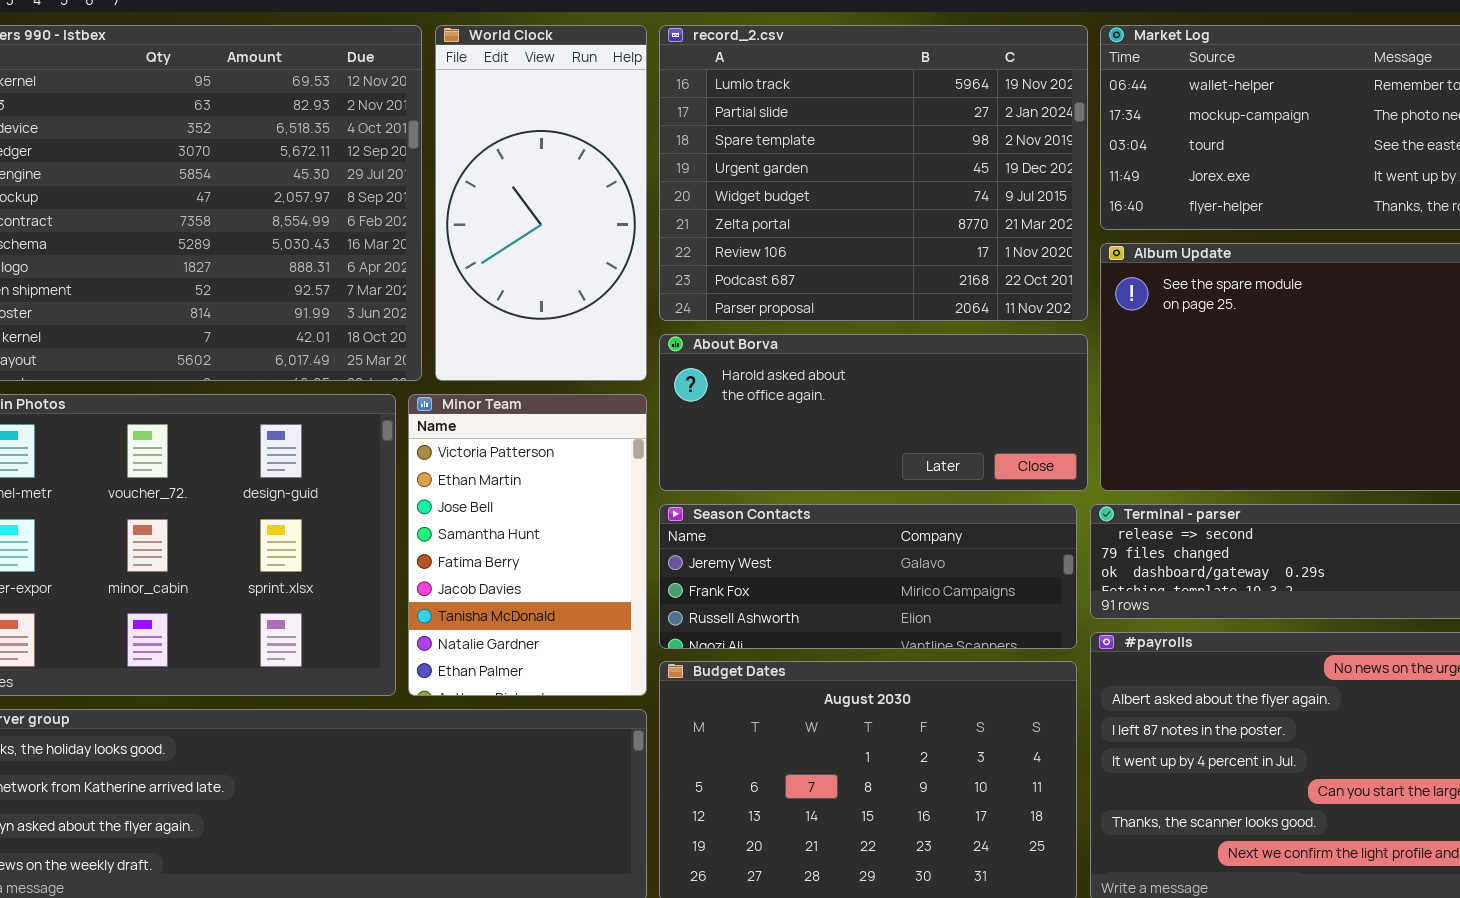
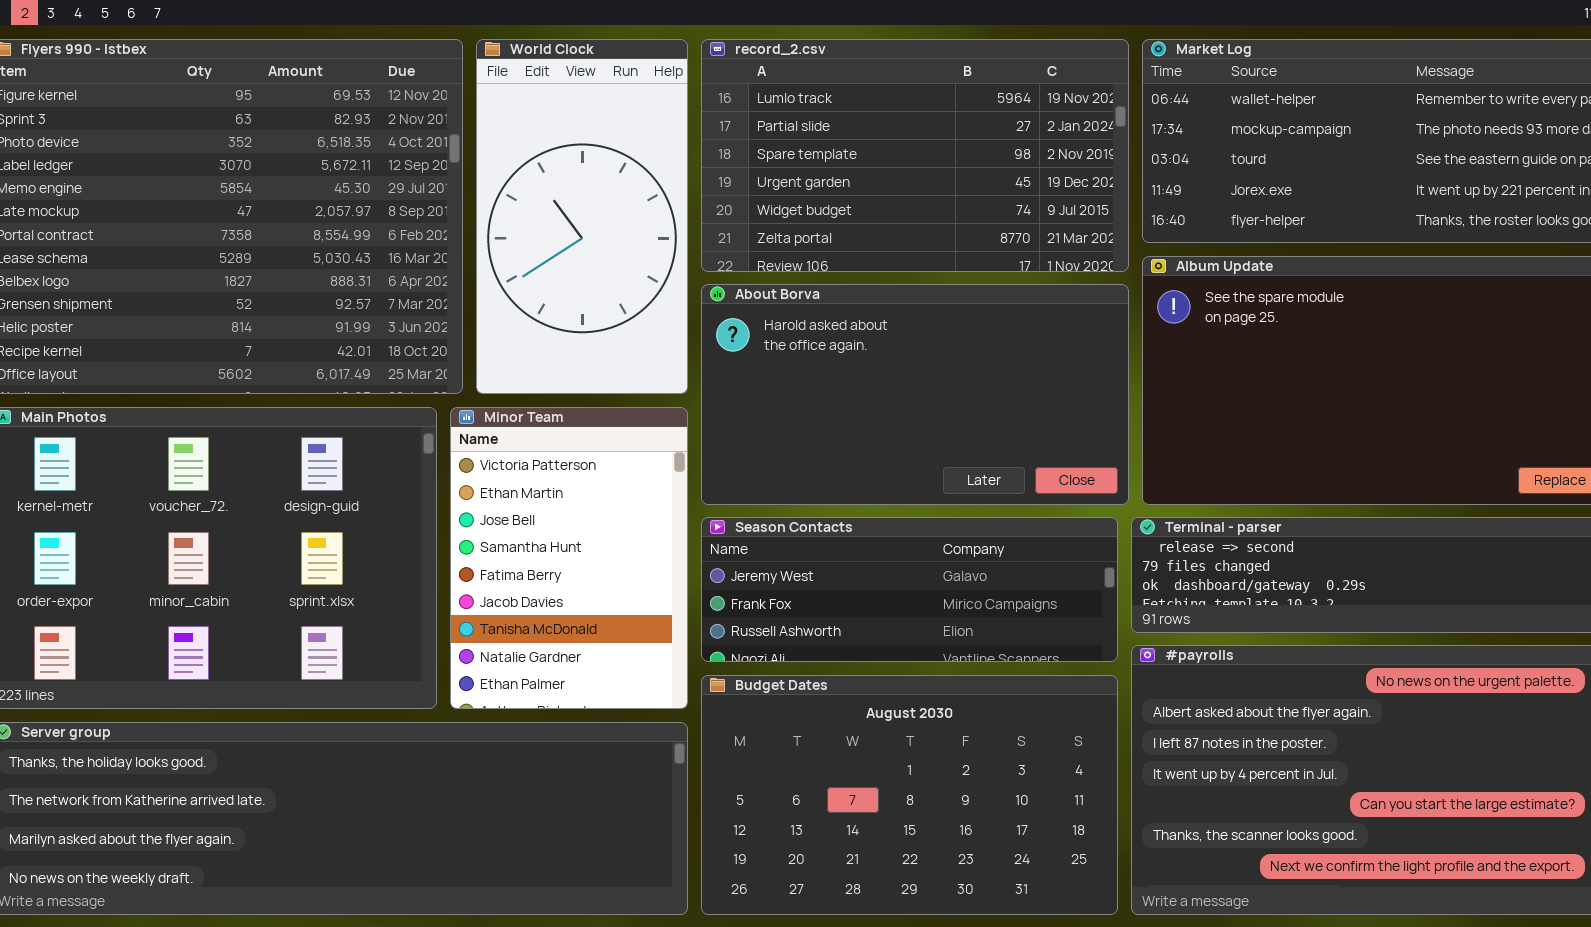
record_2.csv: [659,25,1088,321] -> [701,39,1129,272], resized
About Borva: [659,334,1088,491] -> [701,284,1129,505], resized

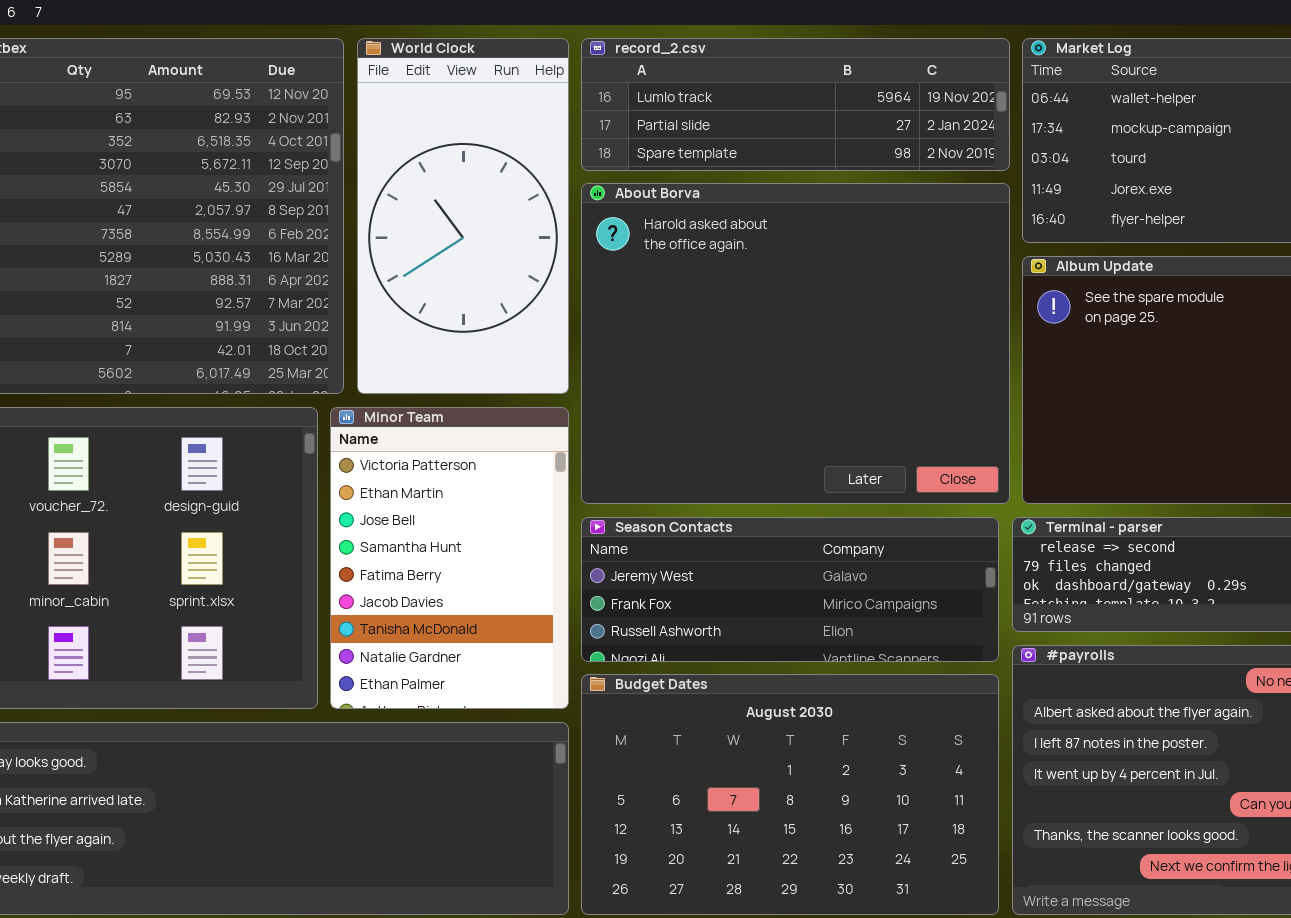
record_2.csv: [701,39,1129,272] -> [581,38,1010,171], resized
About Borva: [701,284,1129,505] -> [581,183,1010,504], resized

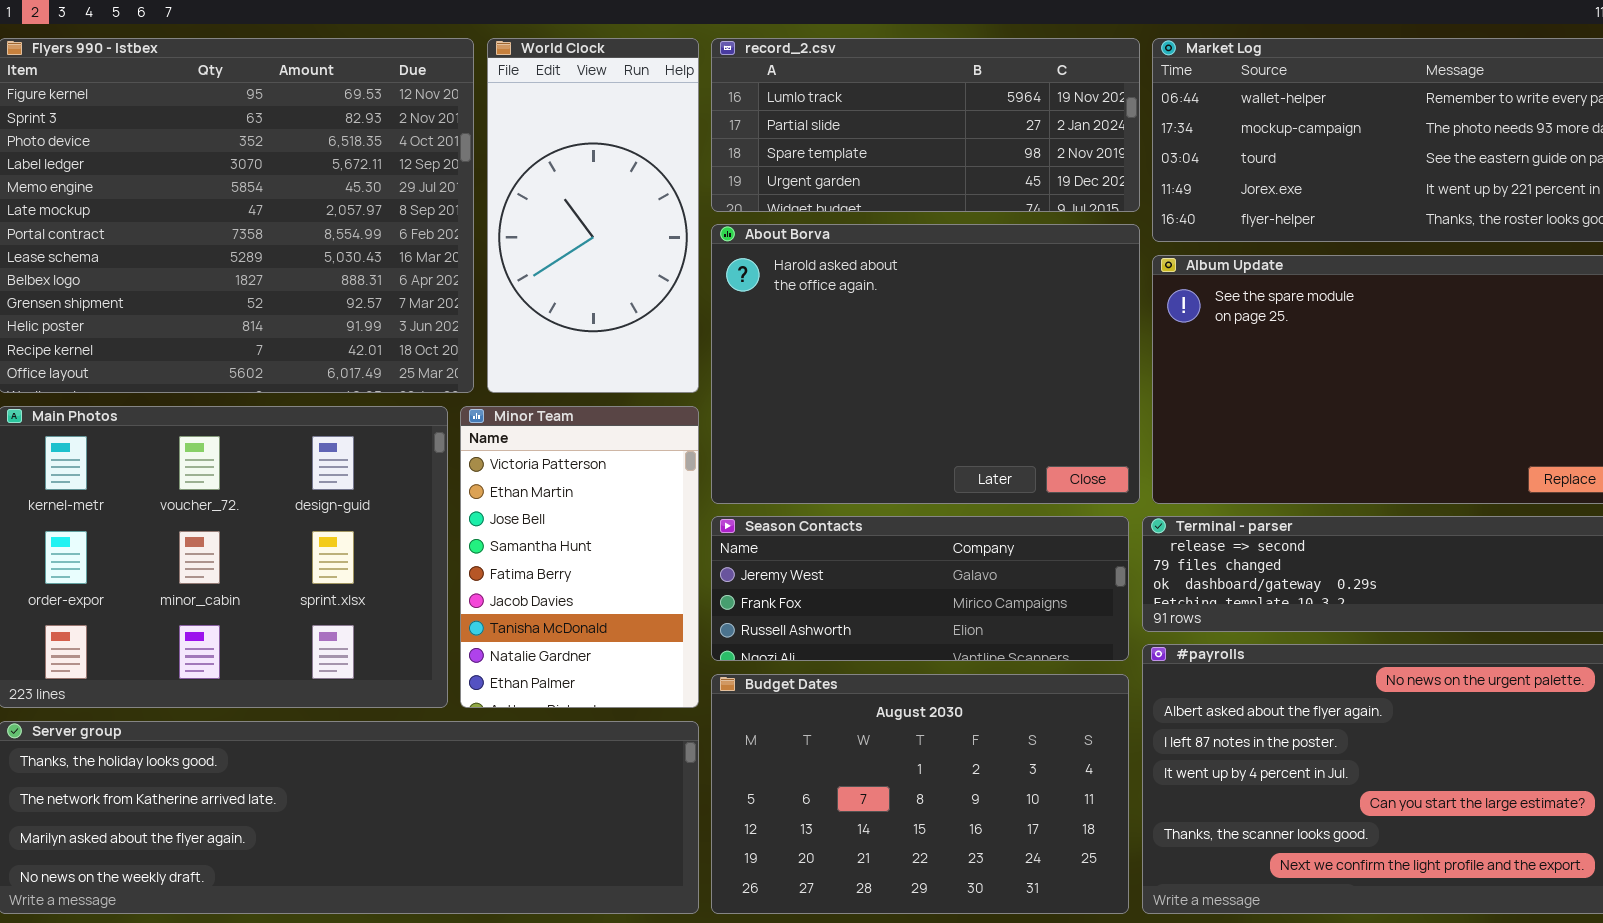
record_2.csv: [581,38,1010,171] -> [711,38,1140,212], resized
About Borva: [581,183,1010,504] -> [711,224,1140,504], resized

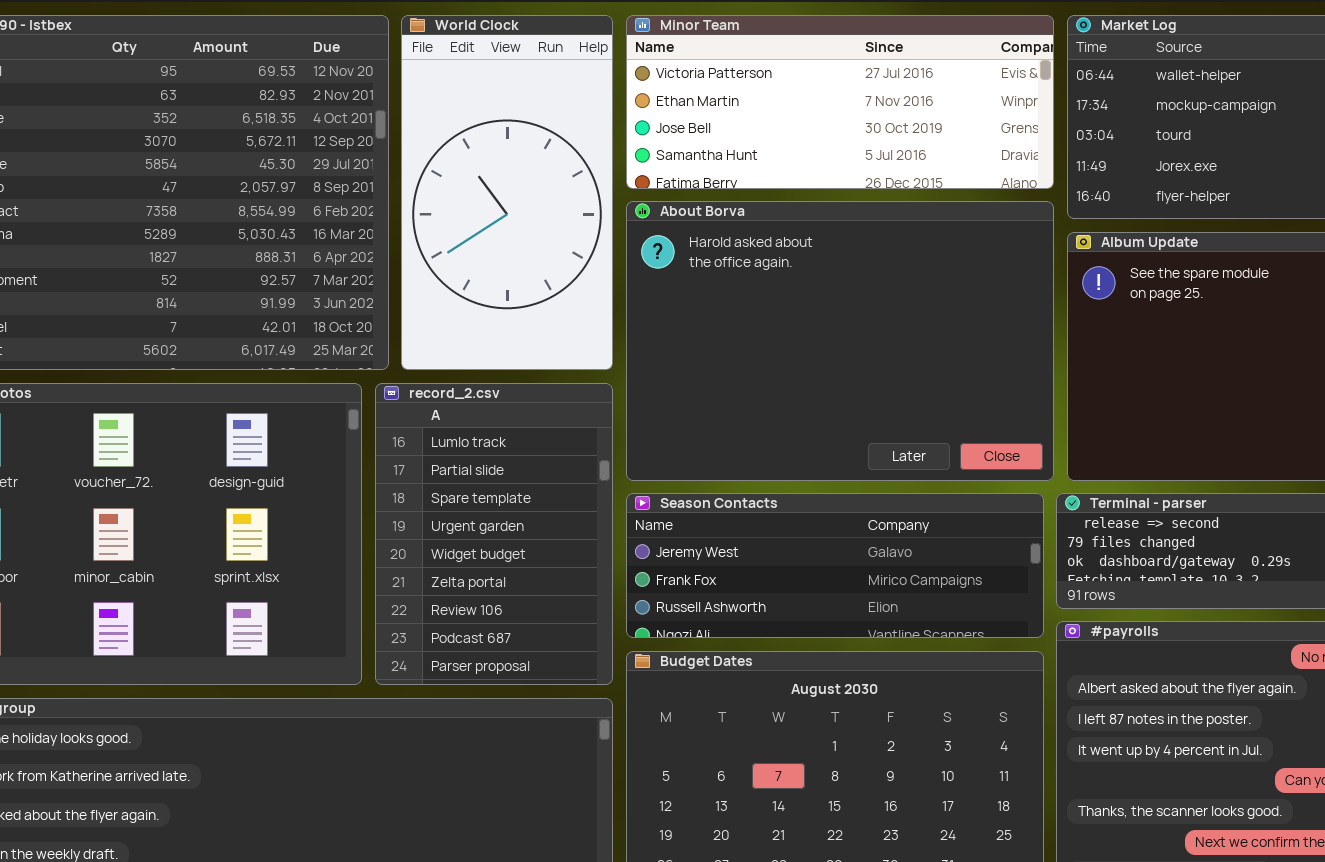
record_2.csv: [711,38,1140,212] -> [375,383,613,685], moved, resized
Minor Team: [460,406,699,708] -> [626,15,1054,189], moved, resized

